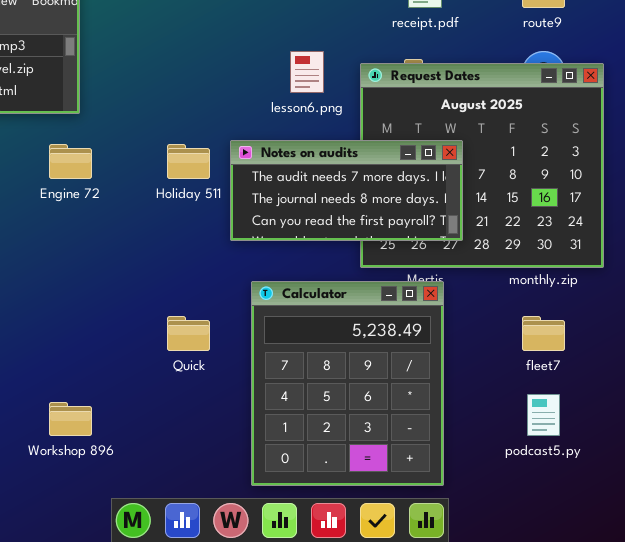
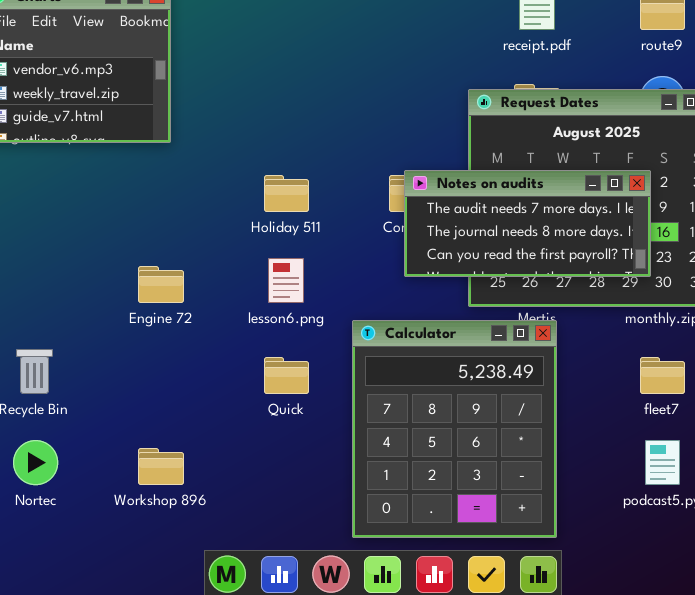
lesson6.png: [290,51,324,93] -> [268,258,304,303], moved
Notes on audits: [230,140,463,241] -> [404,170,651,277], moved
Engine 72: [49,144,92,179] -> [138,266,184,303], moved

